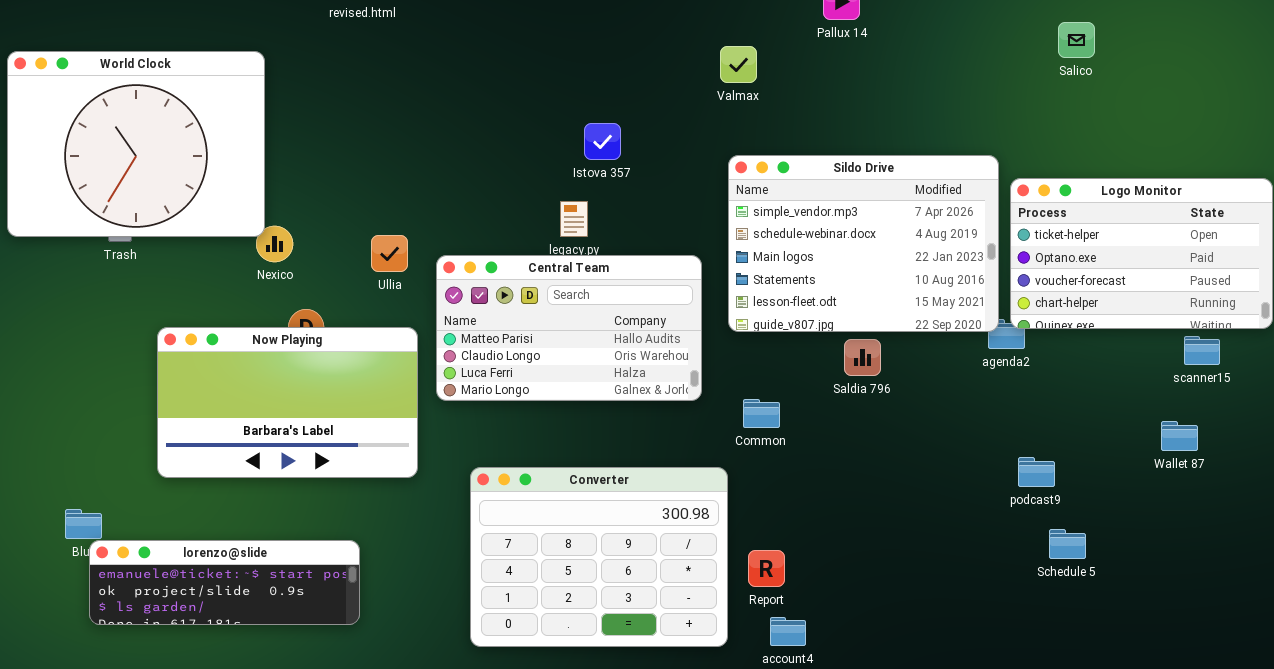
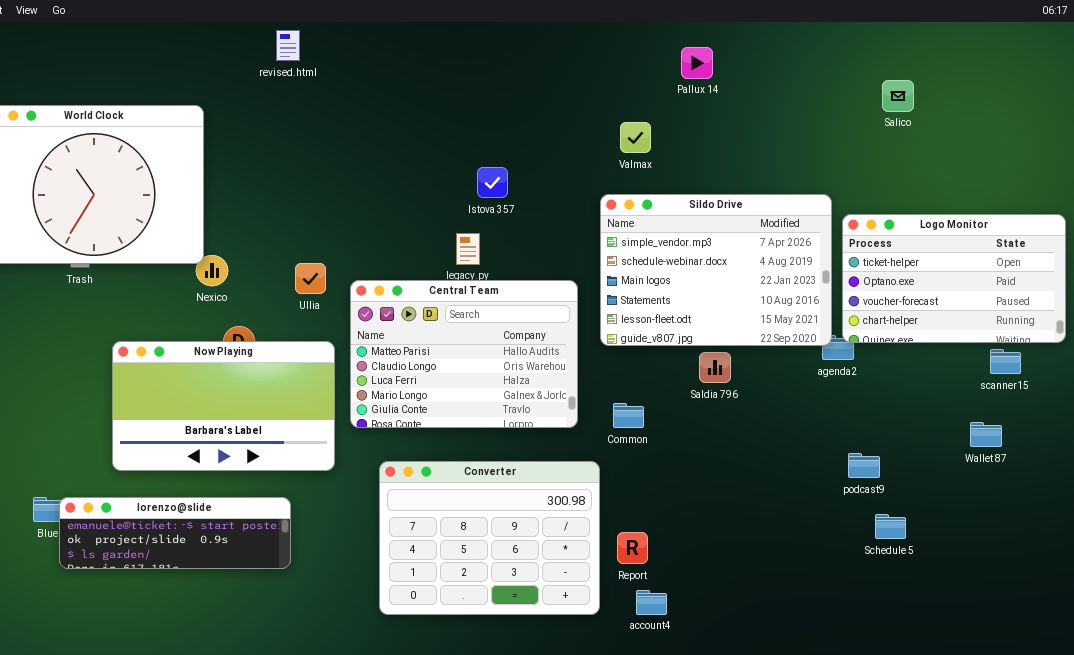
Valmax: [720,46,757,83] -> [620,122,651,153], moved
Central Team: [436,255,702,401] -> [350,280,578,428], resized
lorenzo@slide: [89,540,360,625] -> [59,497,291,569], moved

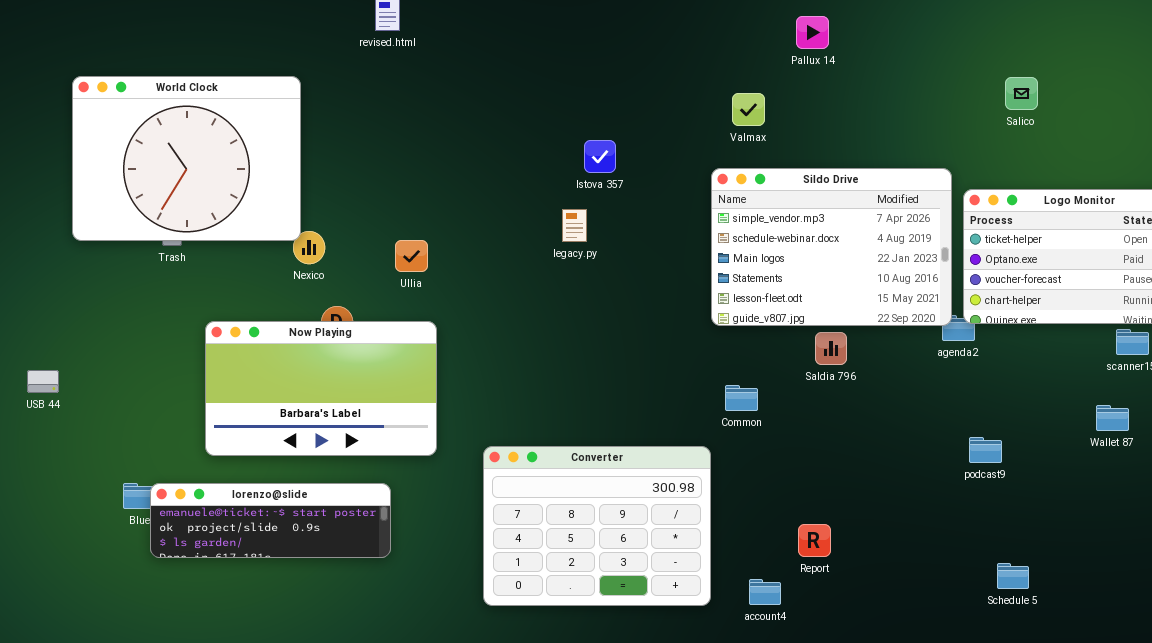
Salico: [882,80,914,112] -> [1005,77,1038,110], moved
Central Team: [350,280,578,428] -> none, closed
Schedule 5: [875,514,906,539] -> [997,563,1029,589], moved
Report: [617,532,648,564] -> [798,524,831,557], moved

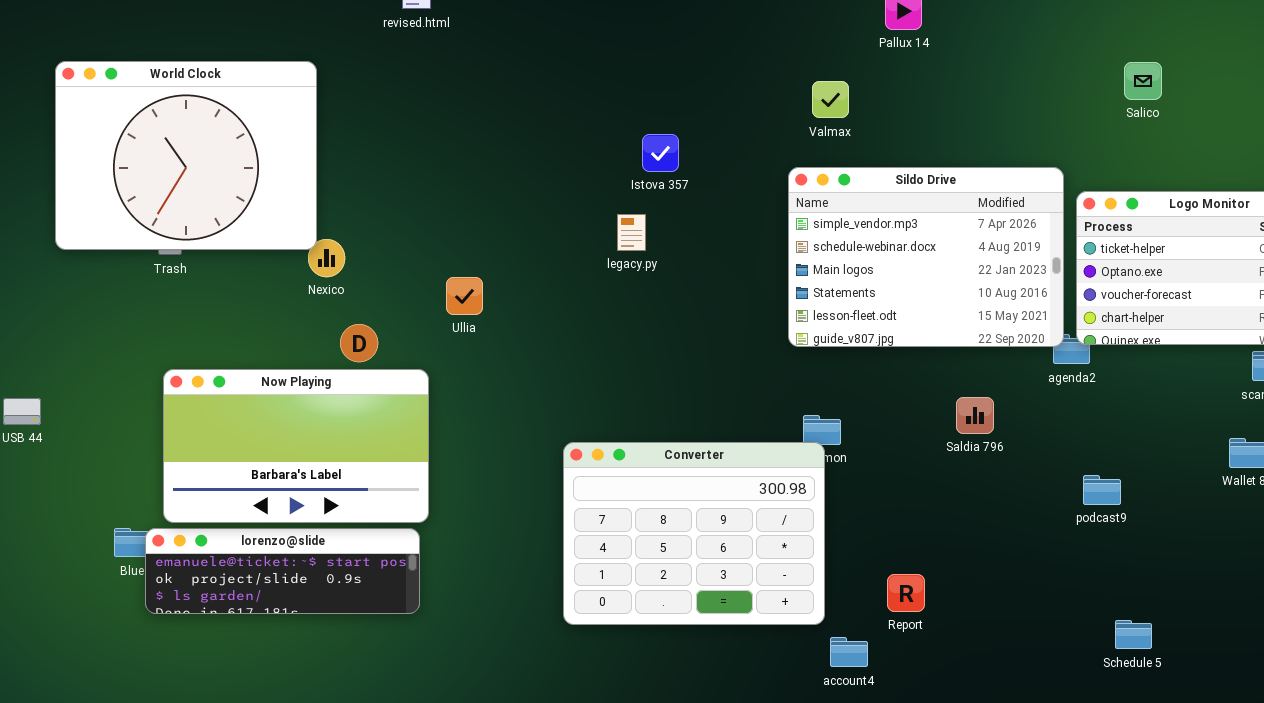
Ullia: [395,240,428,272] -> [446,277,483,315], moved
Now Playing: [205,321,437,456] -> [163,369,429,523], moved
Saldia 796: [815,332,847,365] -> [956,397,994,434], moved
Converter: [483,446,711,606] -> [563,442,825,625], moved

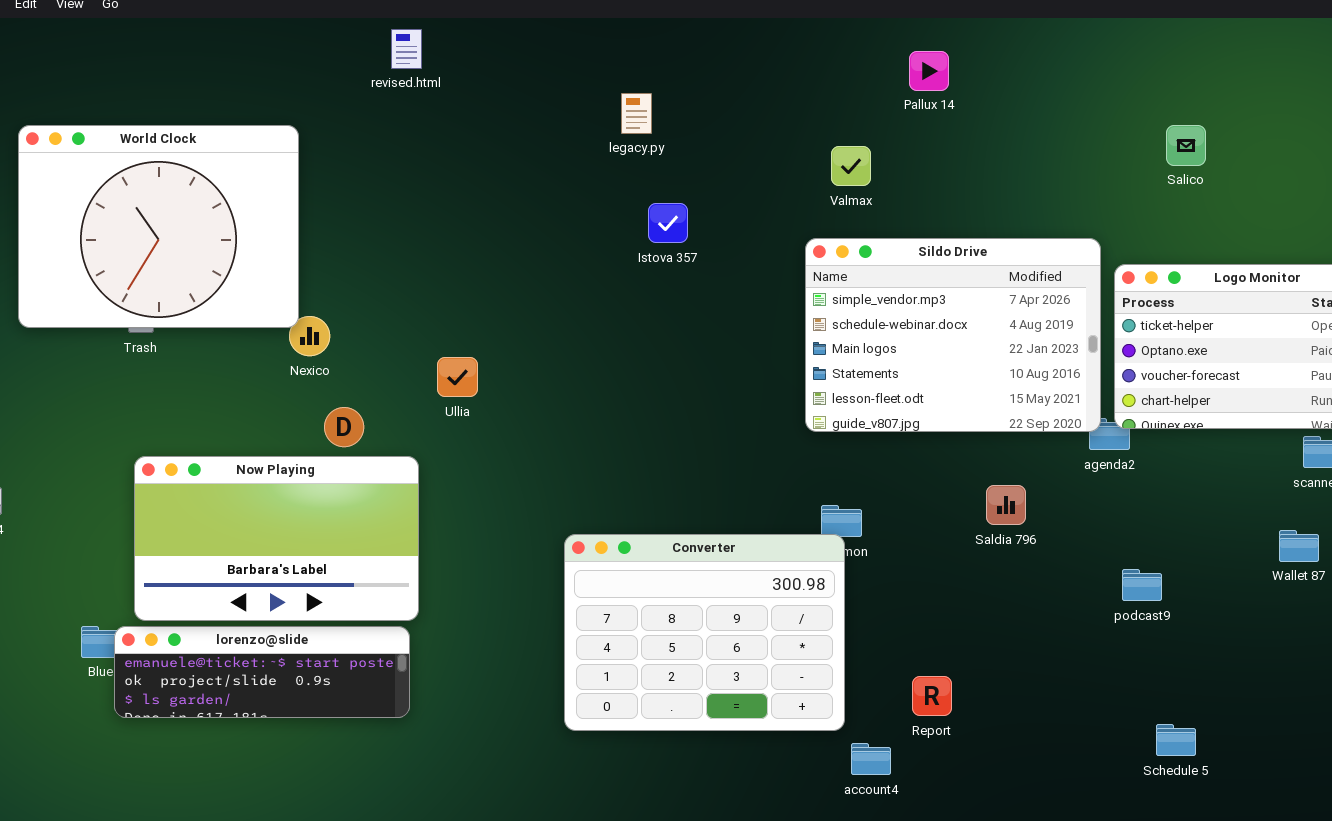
legacy.py: [617,214,646,251] -> [621,93,652,134], moved

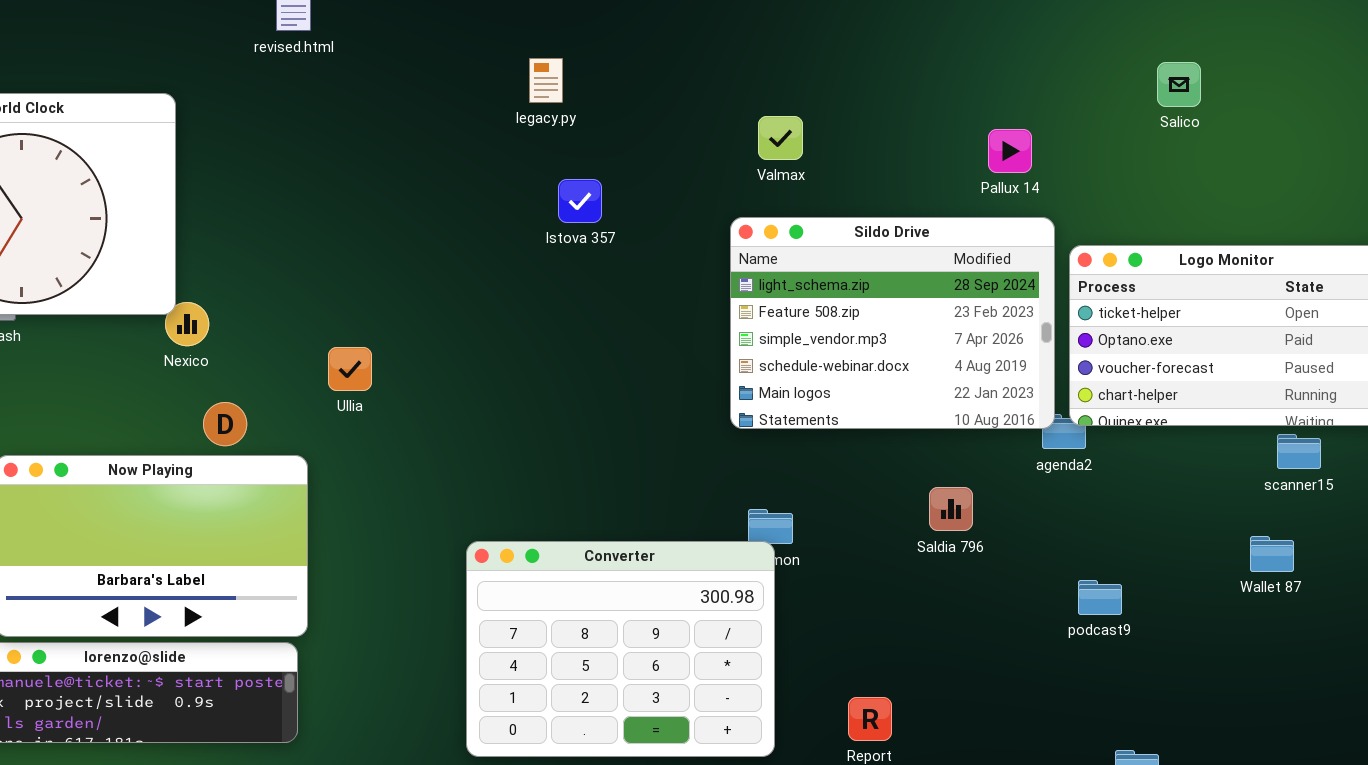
Pallux 14: [909,51,949,91] -> [988,129,1032,173], moved
Salico: [1166,125,1206,166] -> [1157,62,1201,107], moved
Sildo Drive: [805,238,1101,432] -> [730,217,1055,429], scrolled up 2 rows

